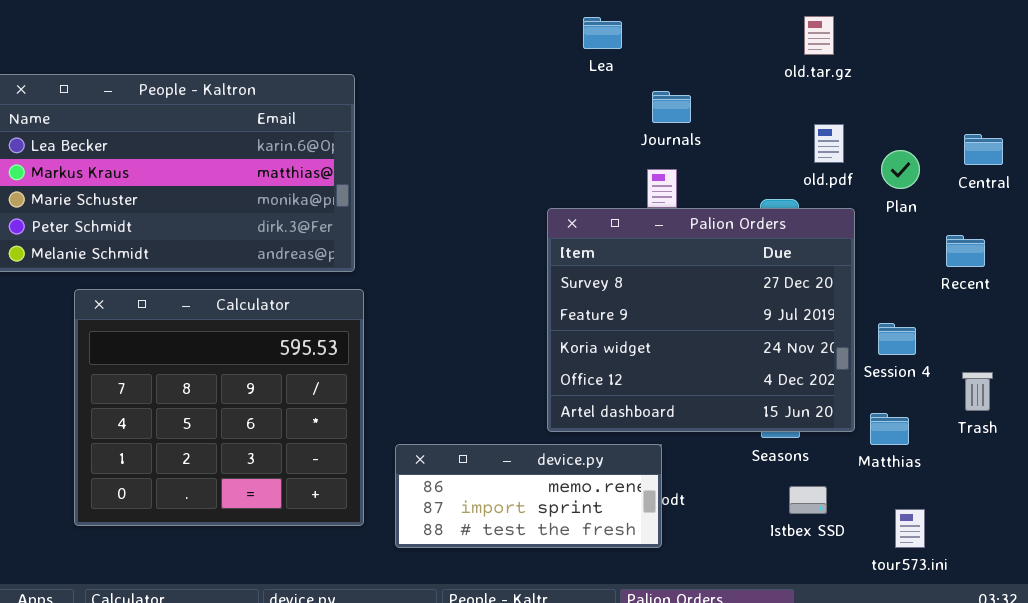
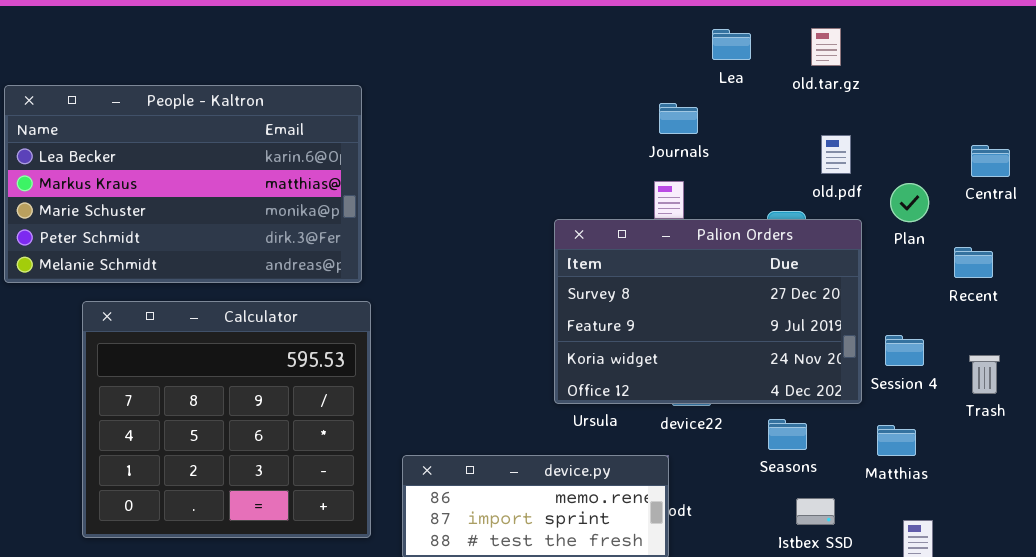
Lea: [583,17,622,49] -> [712,29,751,60], moved
Plan: [881,150,920,189] -> [890,183,929,222], moved
Palion Orders: [547,208,855,432] -> [554,219,862,404], resized
Trash: [962,372,993,411] -> [969,355,1000,394], moved

